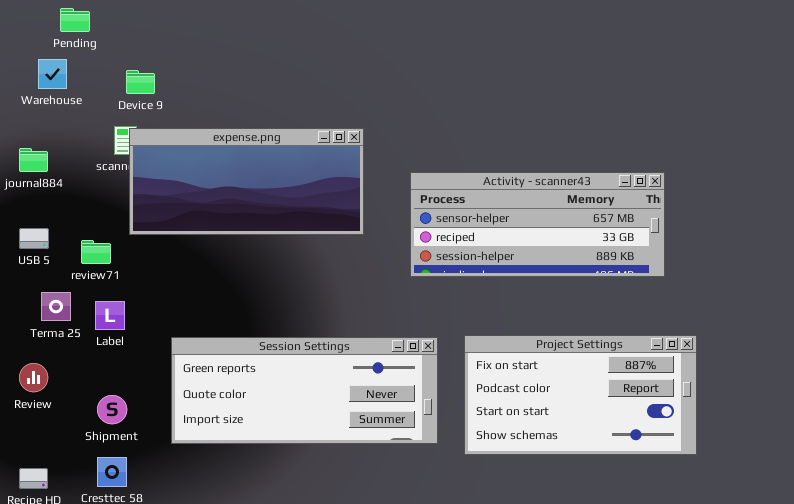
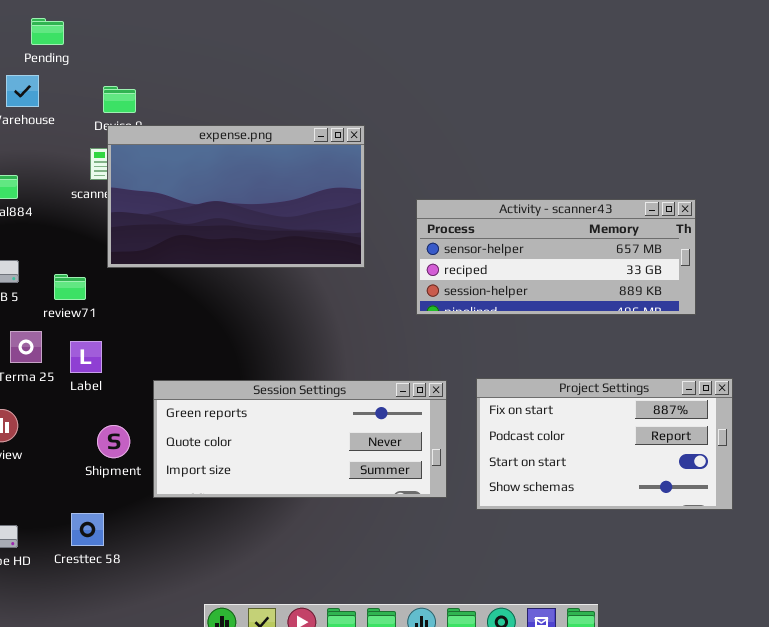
expense.png: [129,128,364,235] -> [107,125,365,268], resized
Shipment: [97,395,127,424] -> [97,425,130,458], moved

